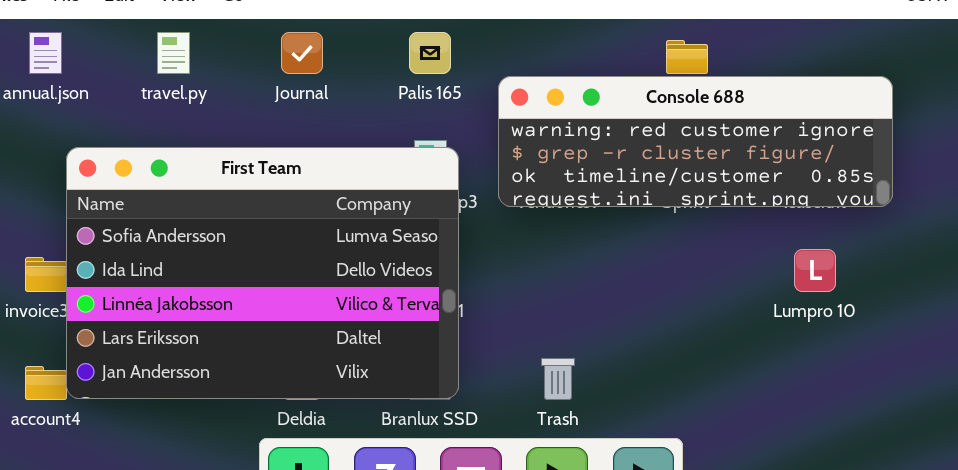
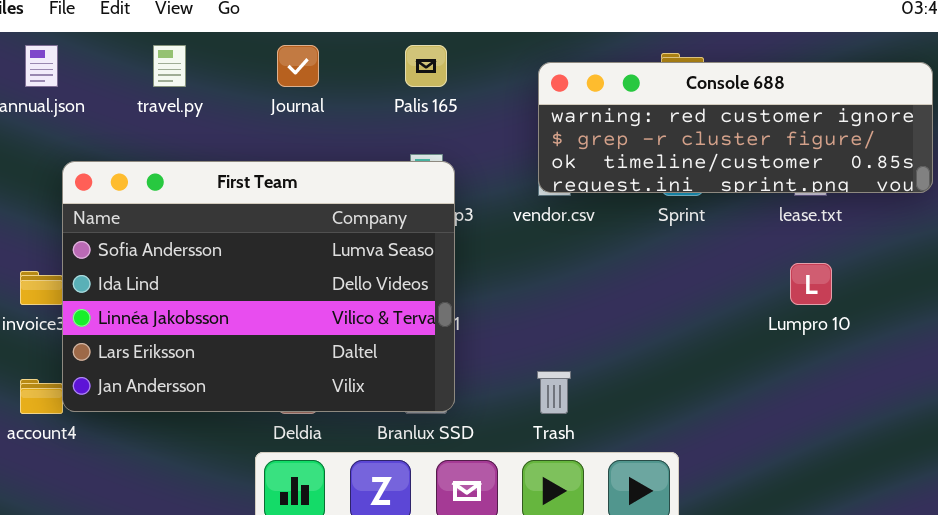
Console 688: [498,76,893,207] -> [538,62,933,193], moved

